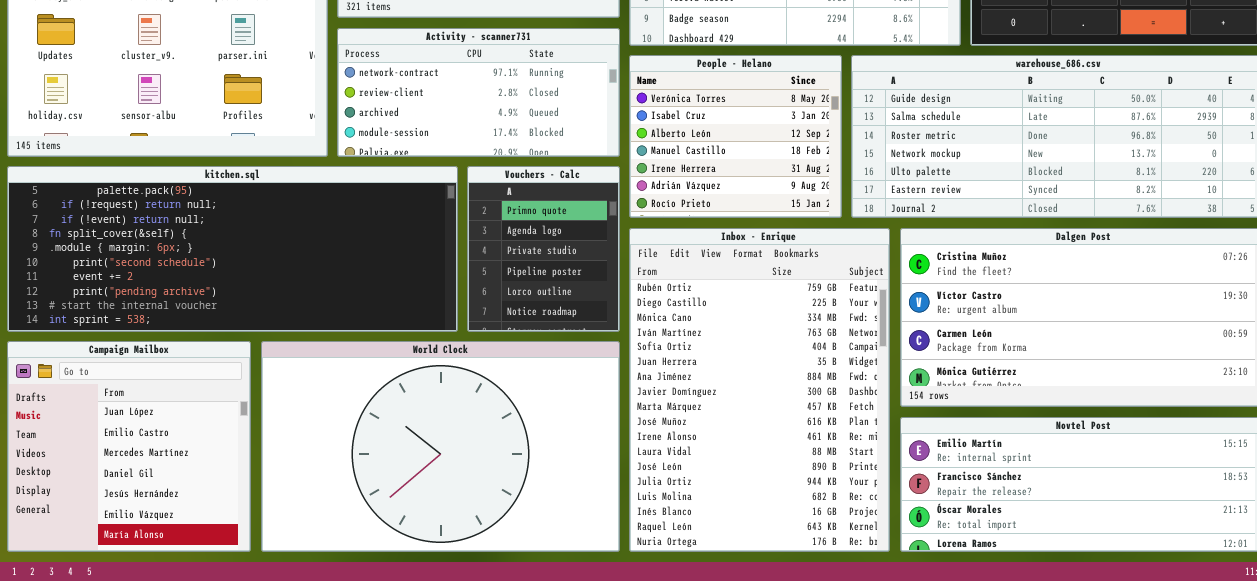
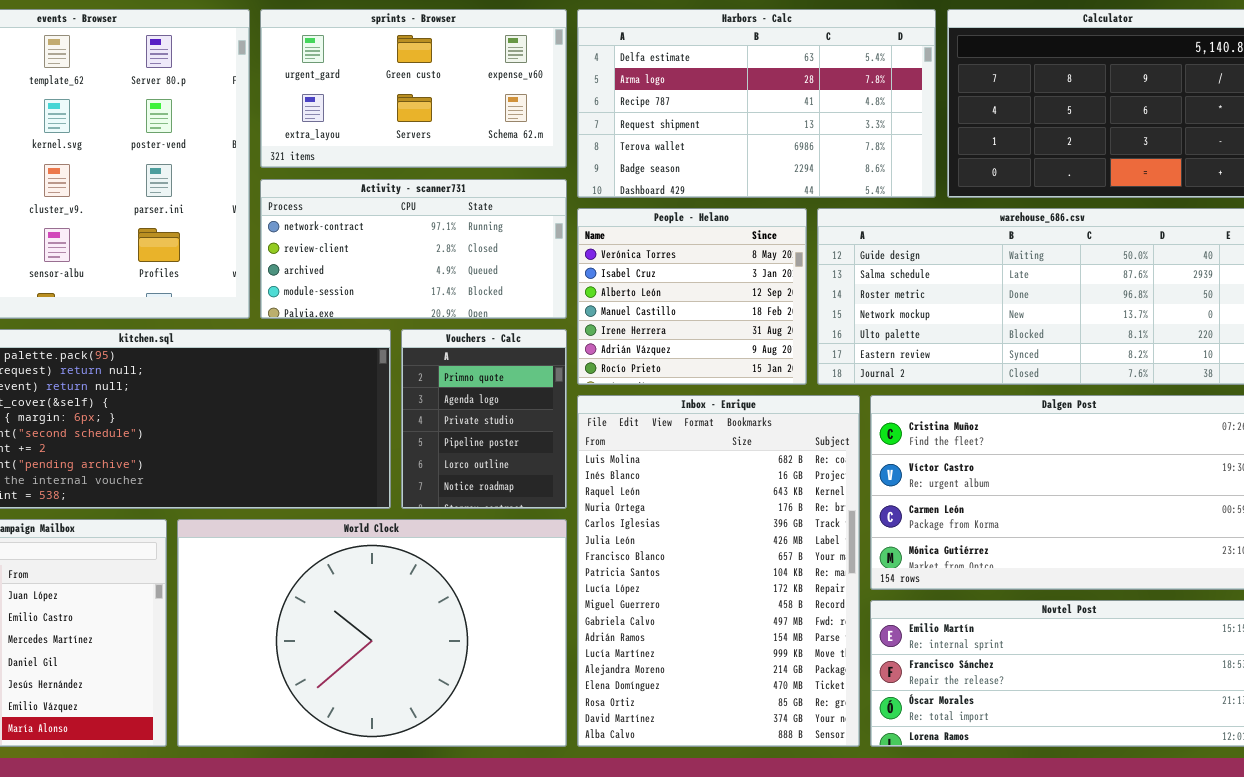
Inbox - Enrique: [629,228,890,552] -> [577,395,860,747], scrolled down 14 rows

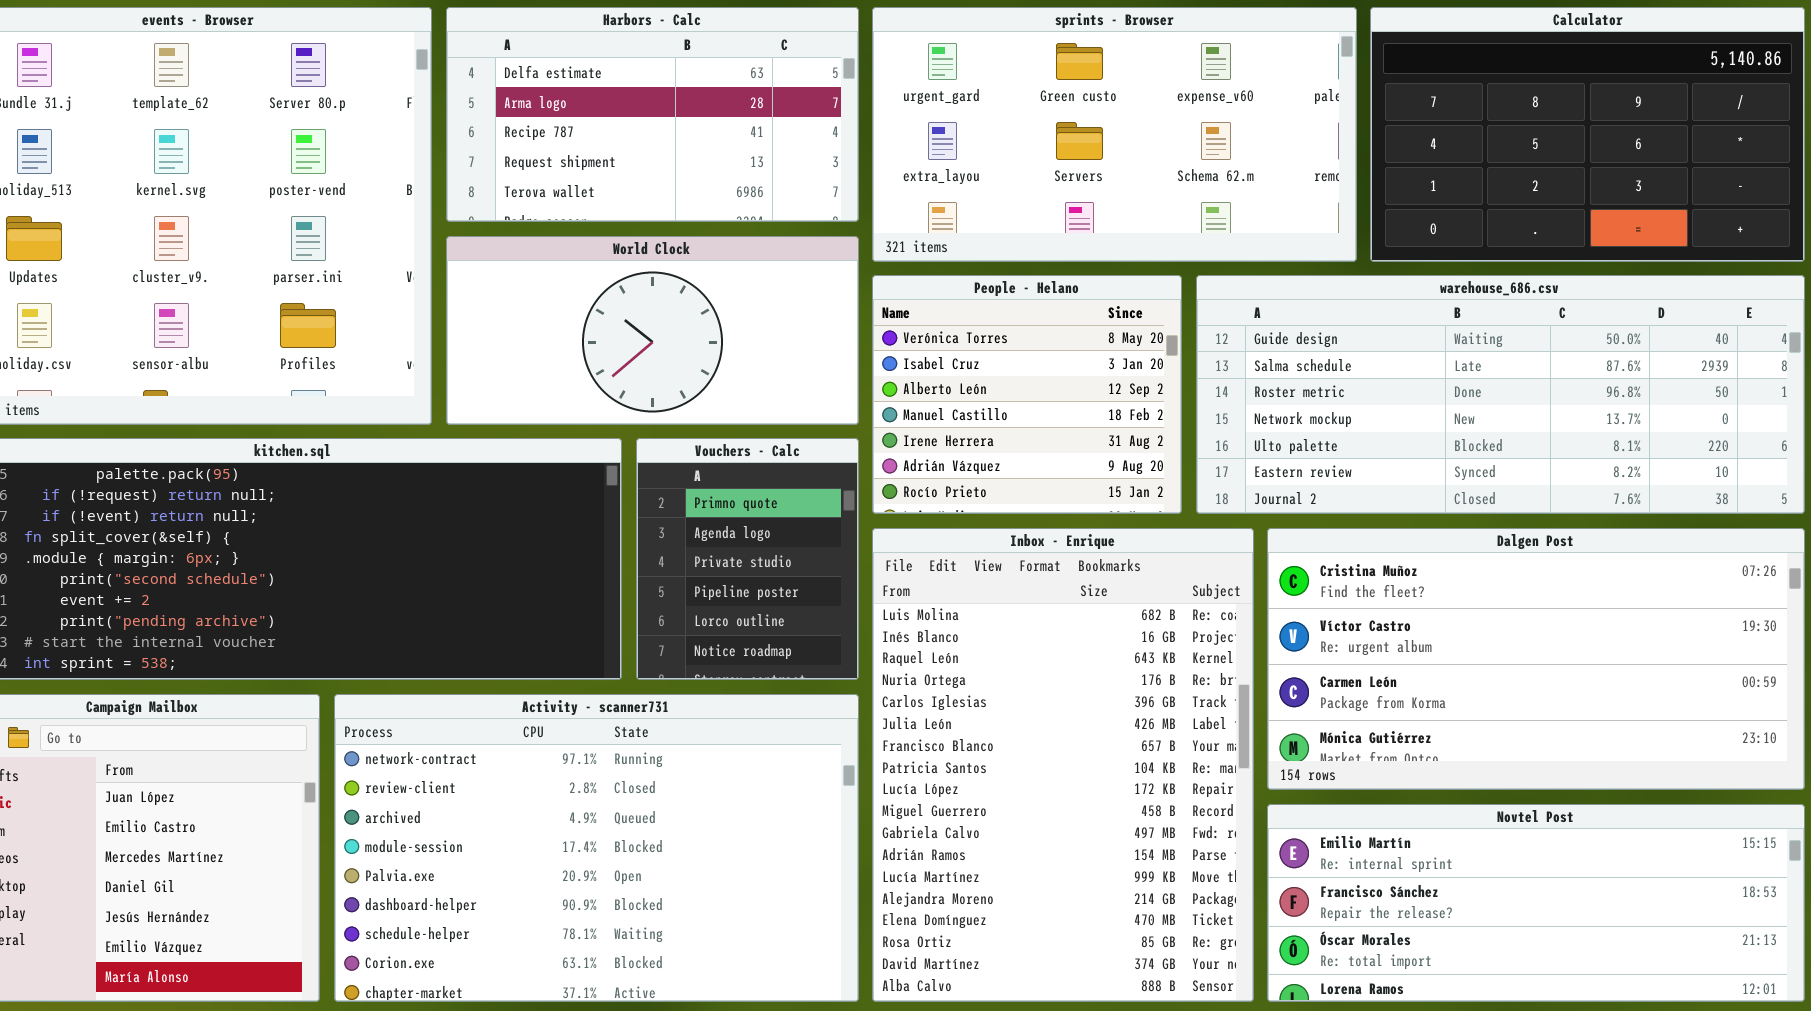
sprints - Browser: [260,9,567,168] -> [872,7,1357,262], moved, resized
Harbors - Calc: [577,9,936,198] -> [446,7,859,222], moved, resized
Activity - scanner731: [260,179,567,319] -> [334,694,859,1002], moved, resized
World Clock: [177,519,567,747] -> [446,236,859,425], moved, resized

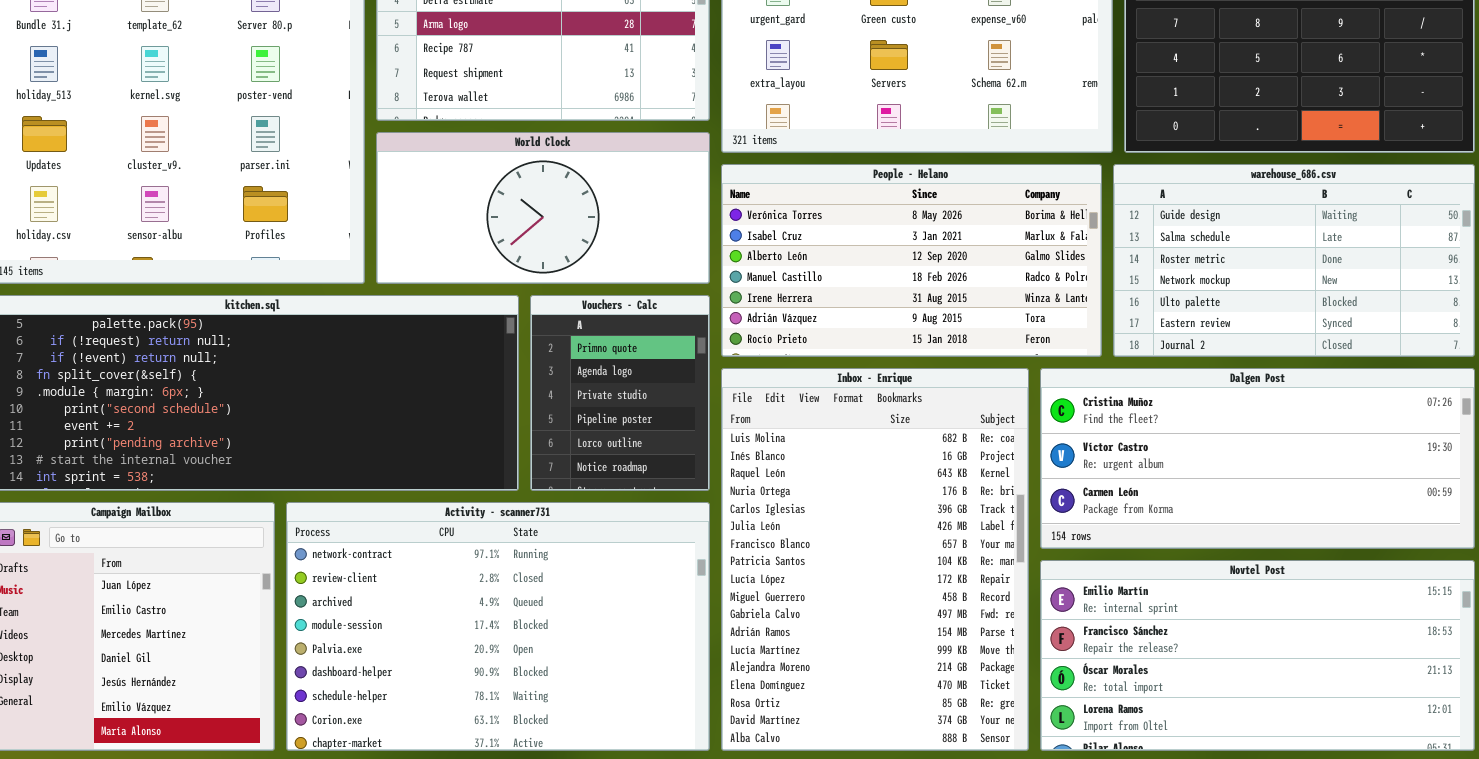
People - Helano: [872,275,1182,514] -> [721,164,1102,357], resized
warehouse_686.csv: [1196,275,1805,514] -> [1113,164,1475,357], resized
Dalgen Post: [1267,528,1805,790] -> [1040,368,1475,549], resized
Novtel Post: [1267,804,1805,1002] -> [1040,560,1475,751], resized

